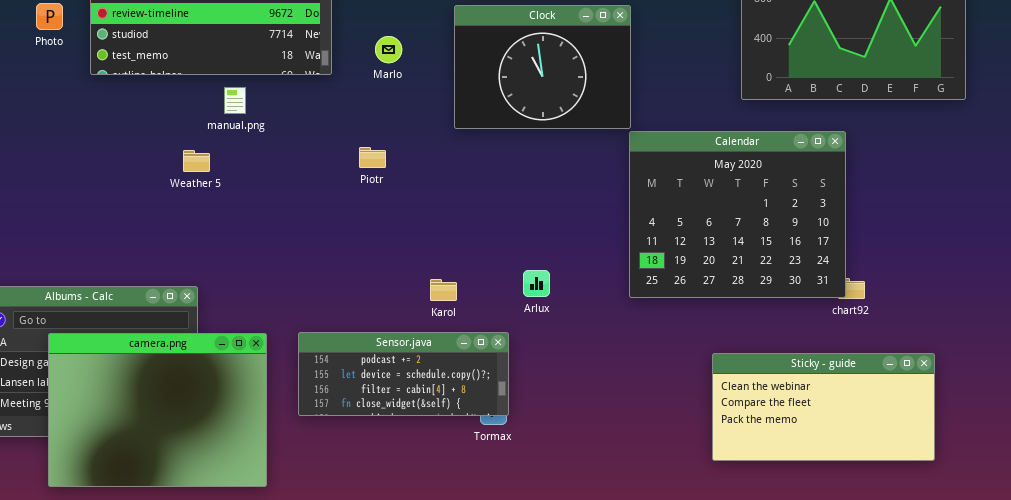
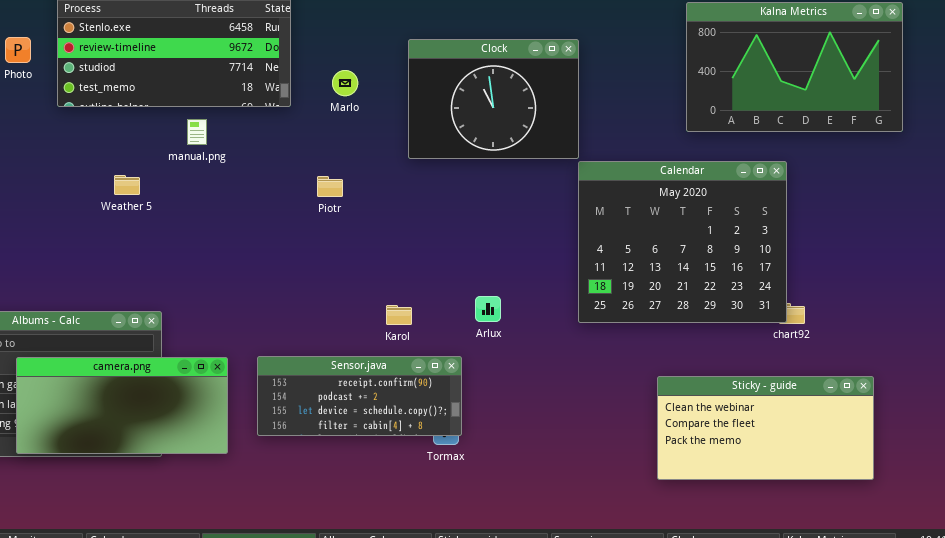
Weather 5: [183,150,210,172] -> [114,175,140,195], moved
Sensor.java: [298,332,509,416] -> [257,356,462,436], scrolled up 1 row
camera.png: [48,333,267,487] -> [16,357,228,454], resized

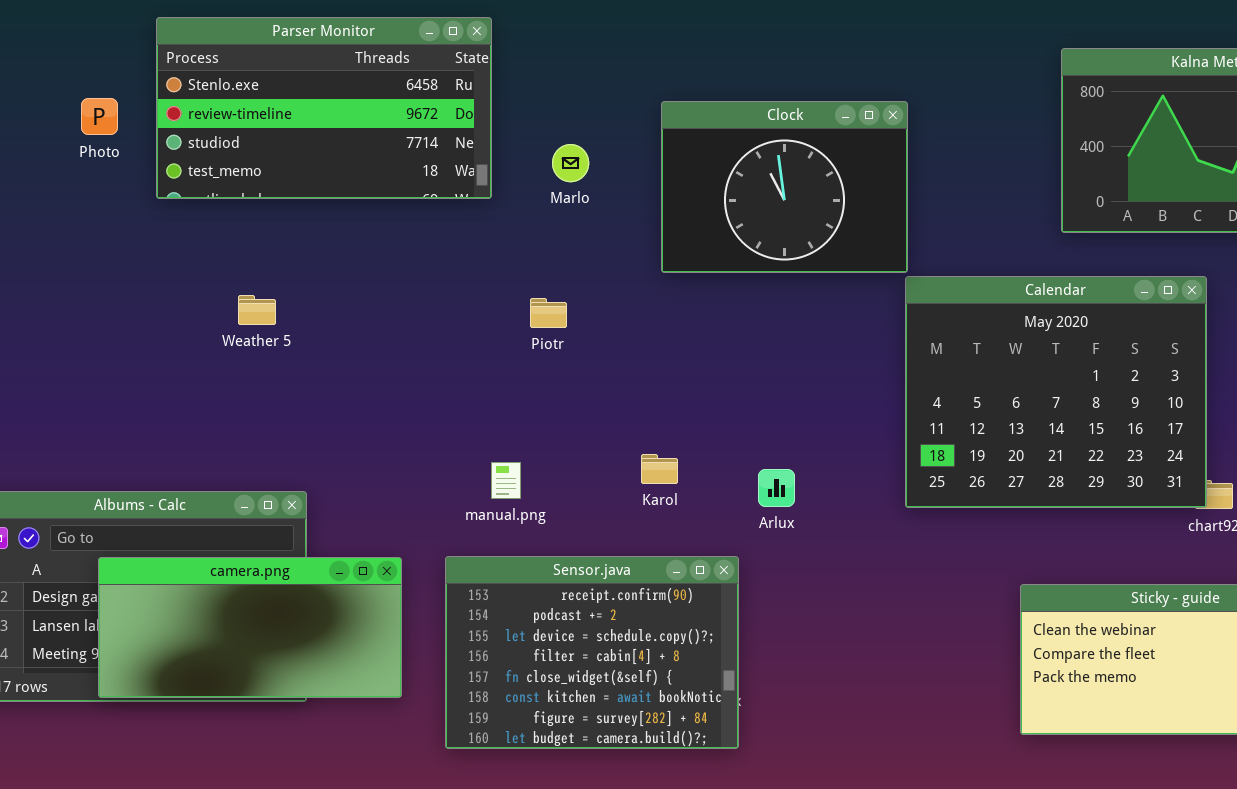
manual.png: [187,119,207,145] -> [491,462,521,499], moved
Karol: [386,305,412,325] -> [641,454,678,484], moved
Sensor.java: [257,356,462,436] -> [445,556,739,749], resized

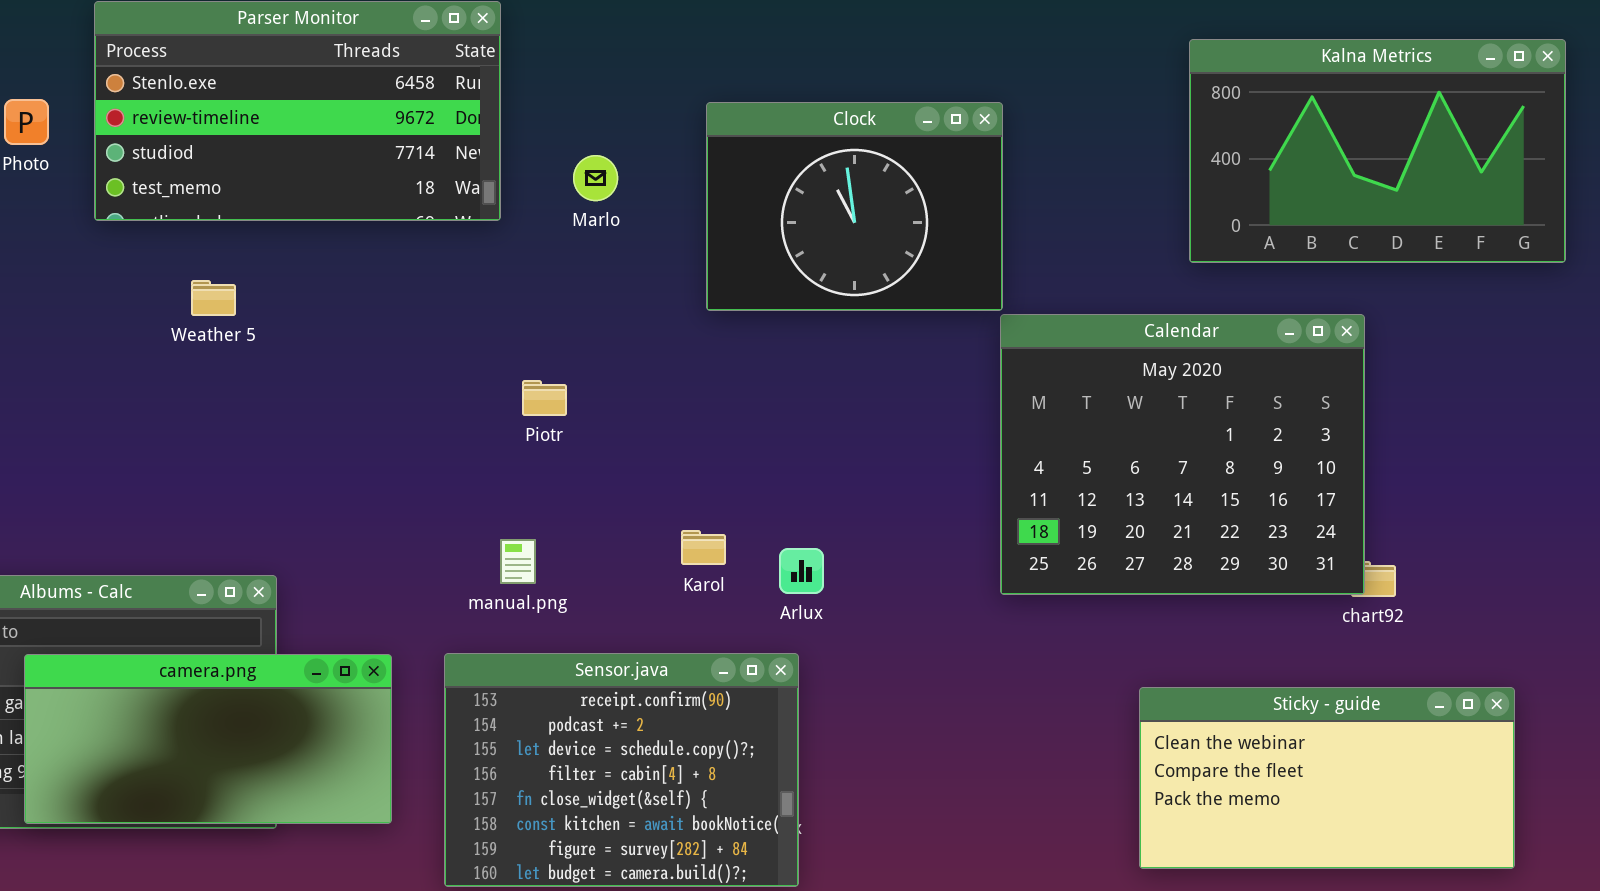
Weather 5: [238,295,276,325] -> [191,280,236,316], moved
Piotr: [530,298,567,328] -> [522,380,567,416], moved
Arlux: [758,469,795,507] -> [779,548,824,594], moved

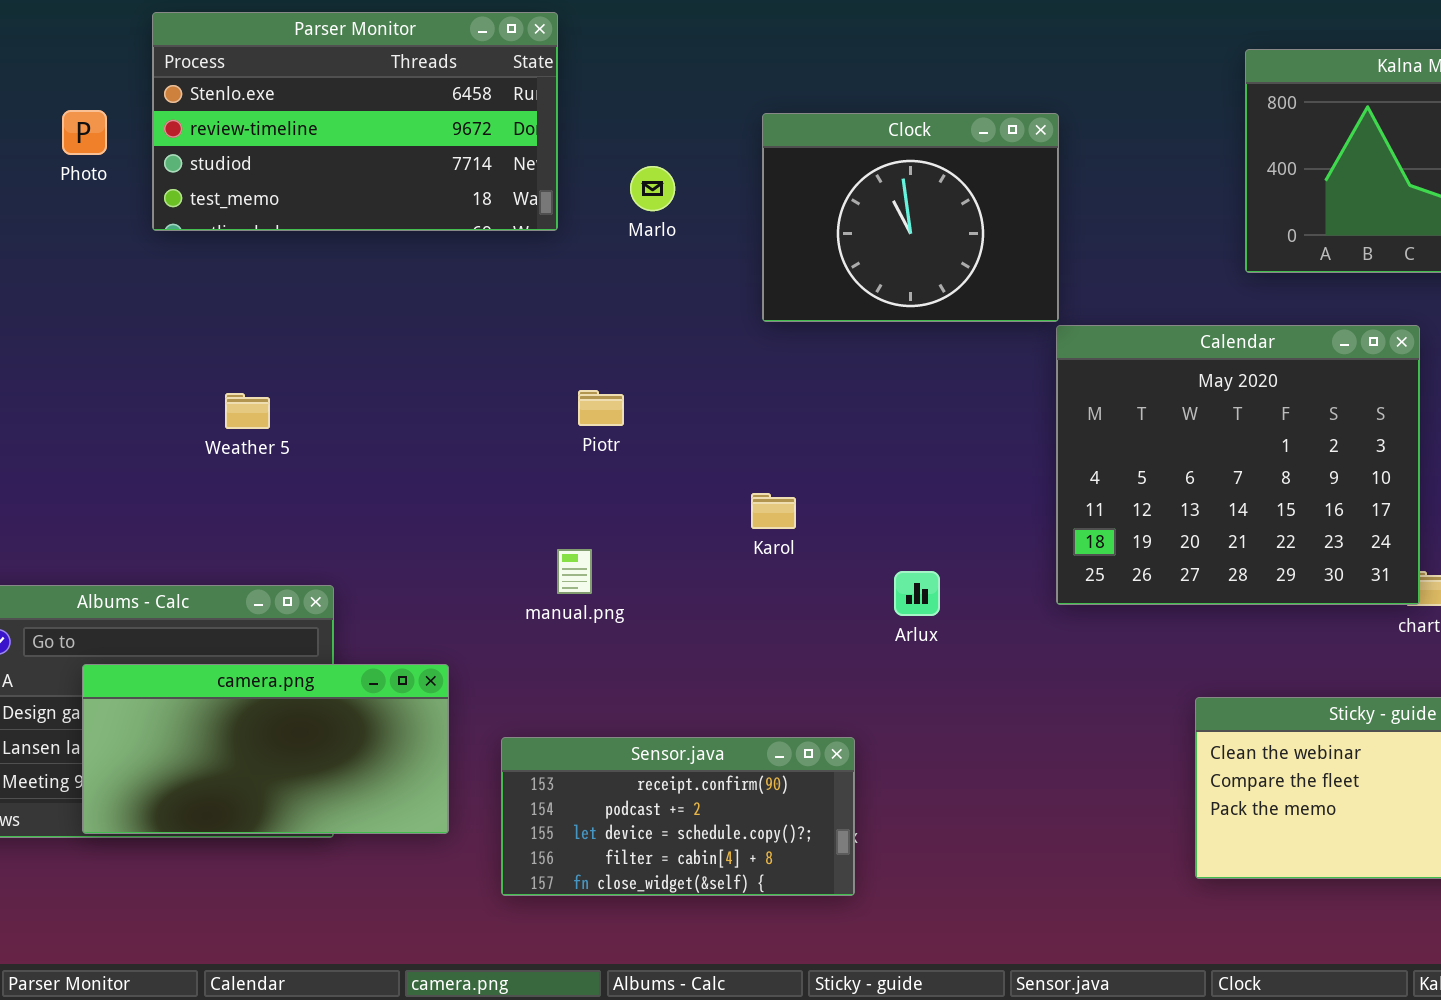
Weather 5: [191,280,236,316] -> [225,393,270,429], moved
Karol: [681,530,726,565] -> [751,493,796,529], moved
Arlux: [779,548,824,594] -> [894,571,940,616], moved
Sensor.java: [444,653,799,887] -> [501,737,855,896], resized

